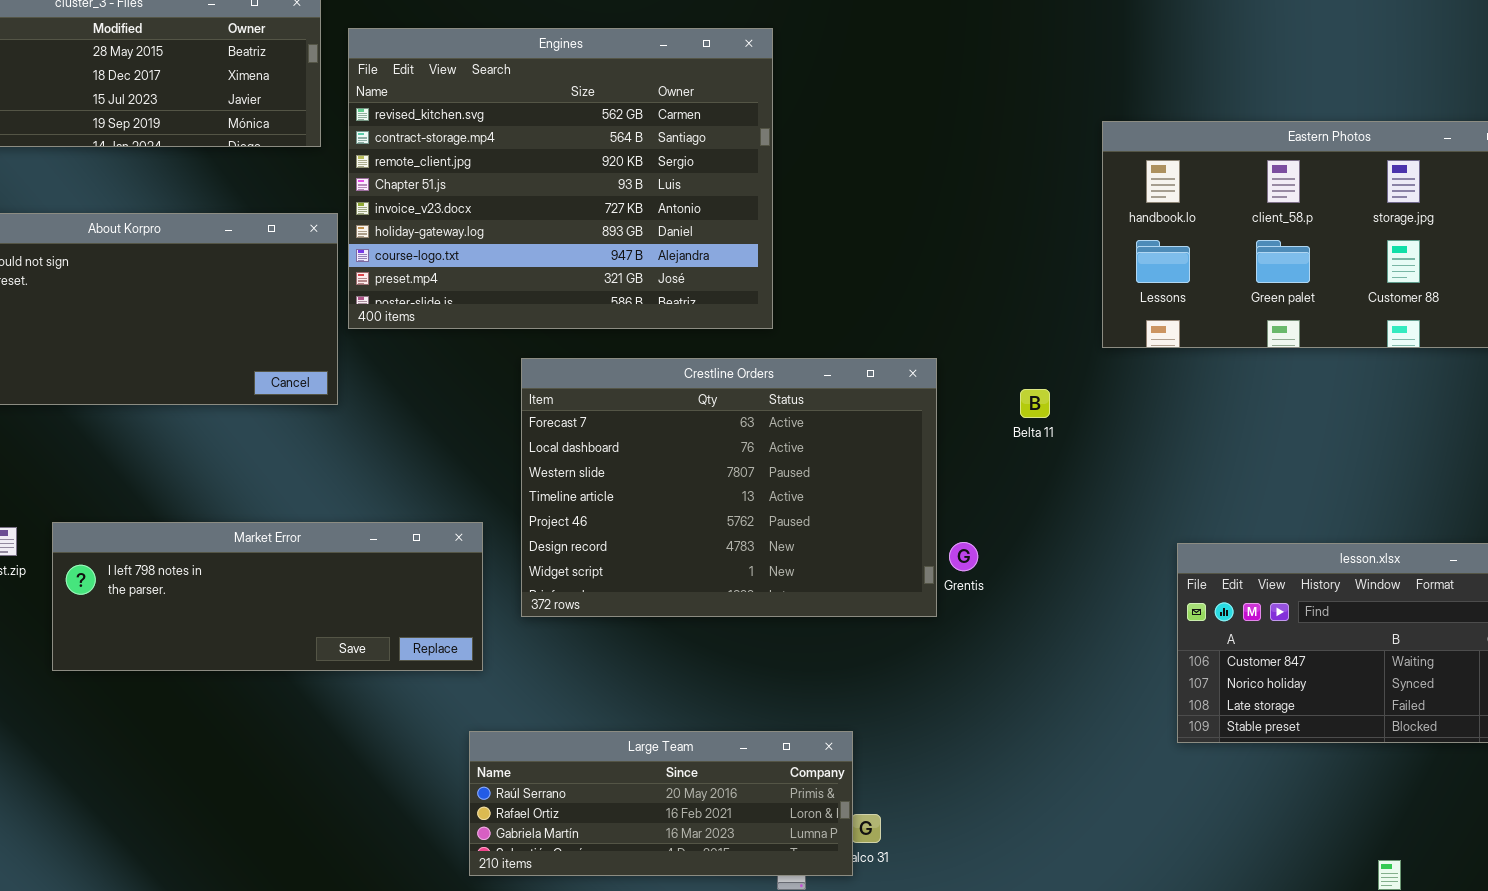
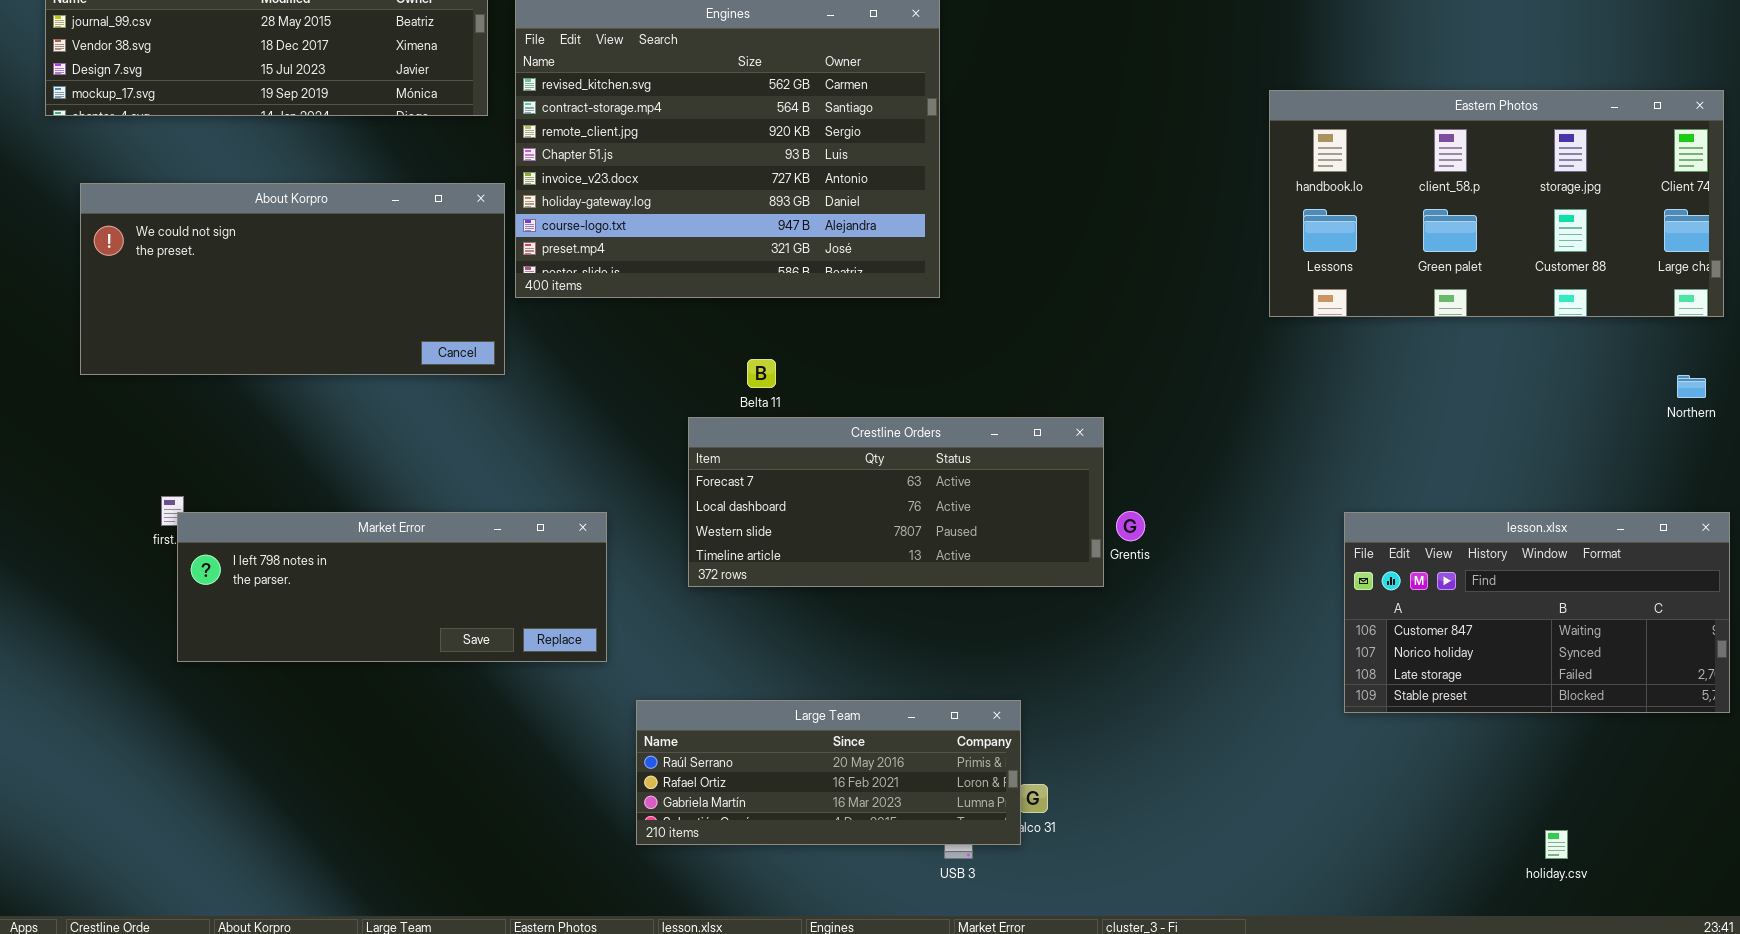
Crestline Orders: [521,358,937,617] -> [688,417,1104,587], resized
Belta 11: [1020,389,1050,418] -> [747,359,776,388], moved
Market Error: [52,522,483,671] -> [177,512,607,662], moved

